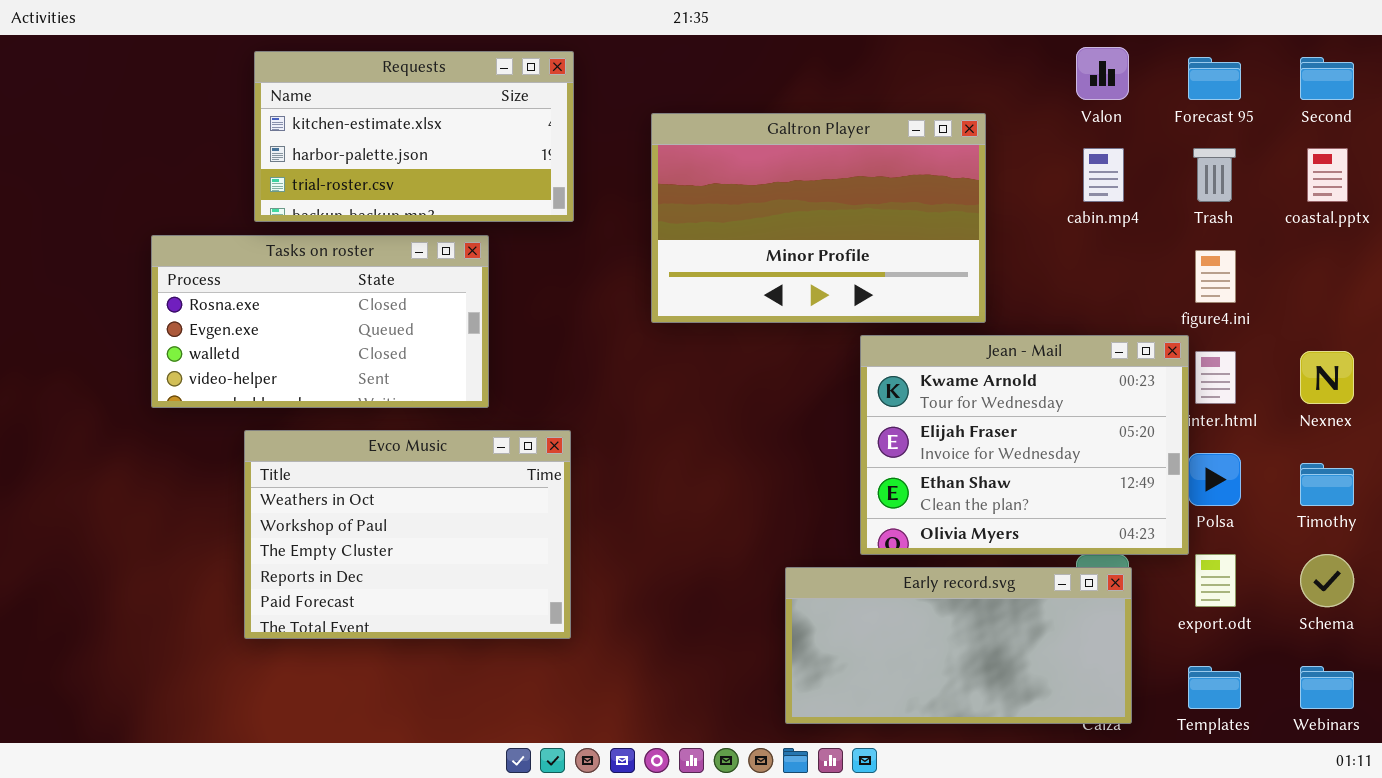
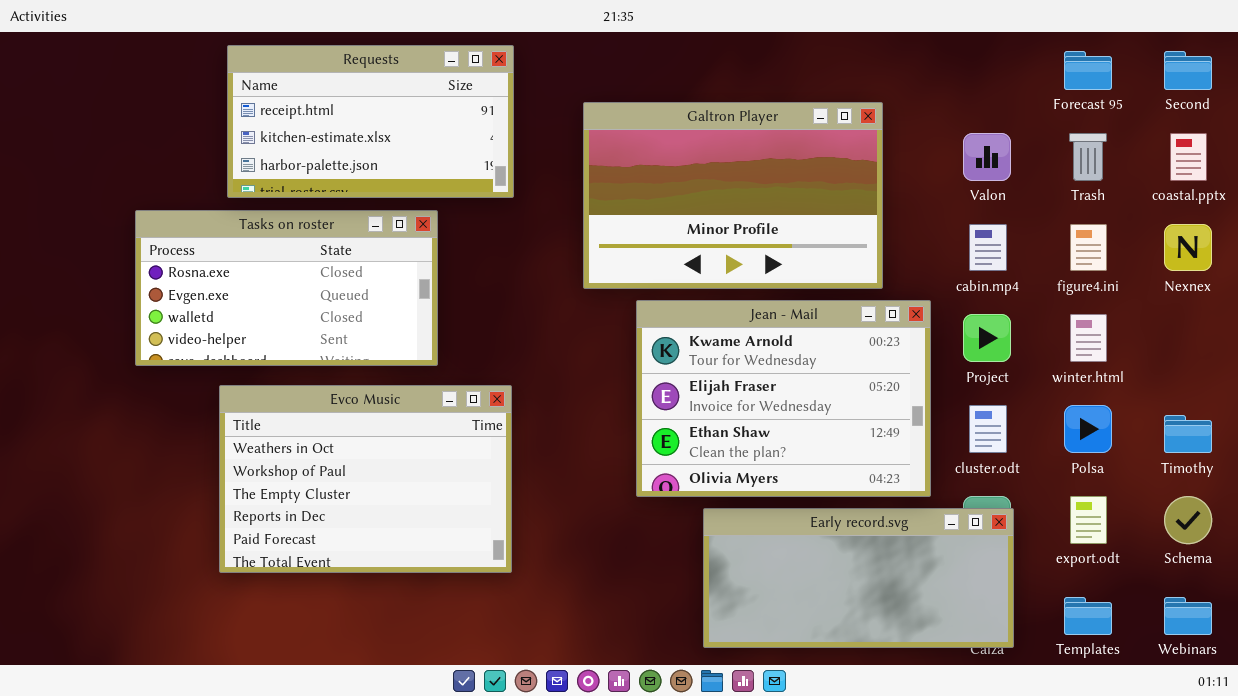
Valon: [1076,47,1129,100] -> [963,133,1011,181], moved
Requests: [254,51,574,222] -> [227,45,514,198], scrolled up 1 row
cabin.mp4: [1083,148,1124,202] -> [969,224,1007,271], moved
Jean - Mail: [860,335,1189,555] -> [636,300,931,497], moved
Nexnex: [1300,351,1354,404] -> [1164,224,1212,271], moved

